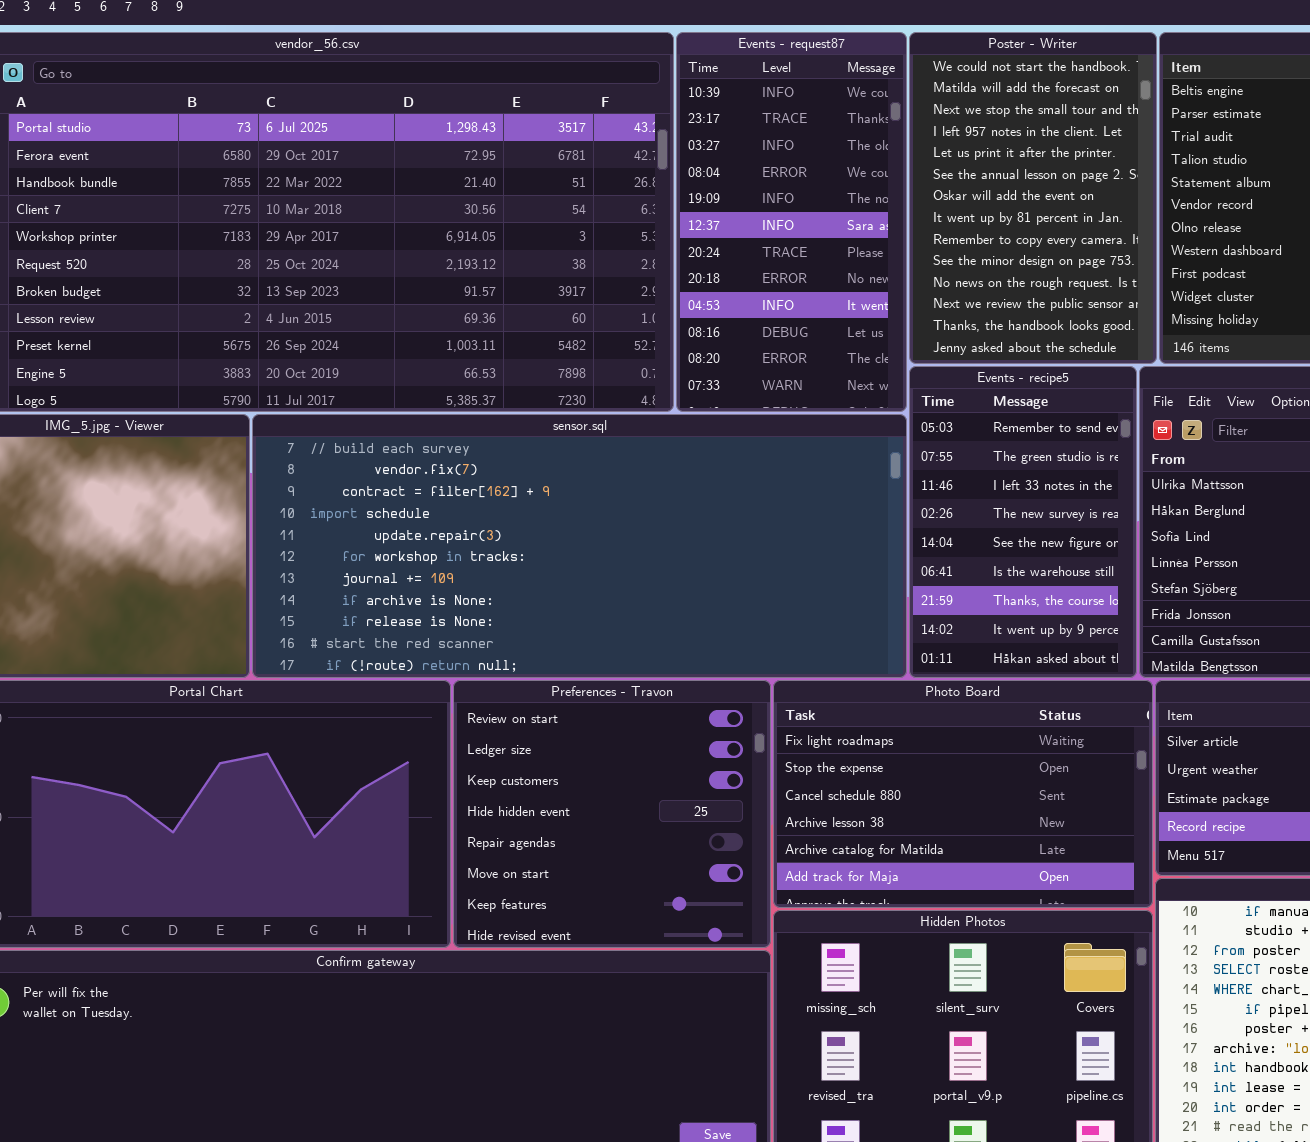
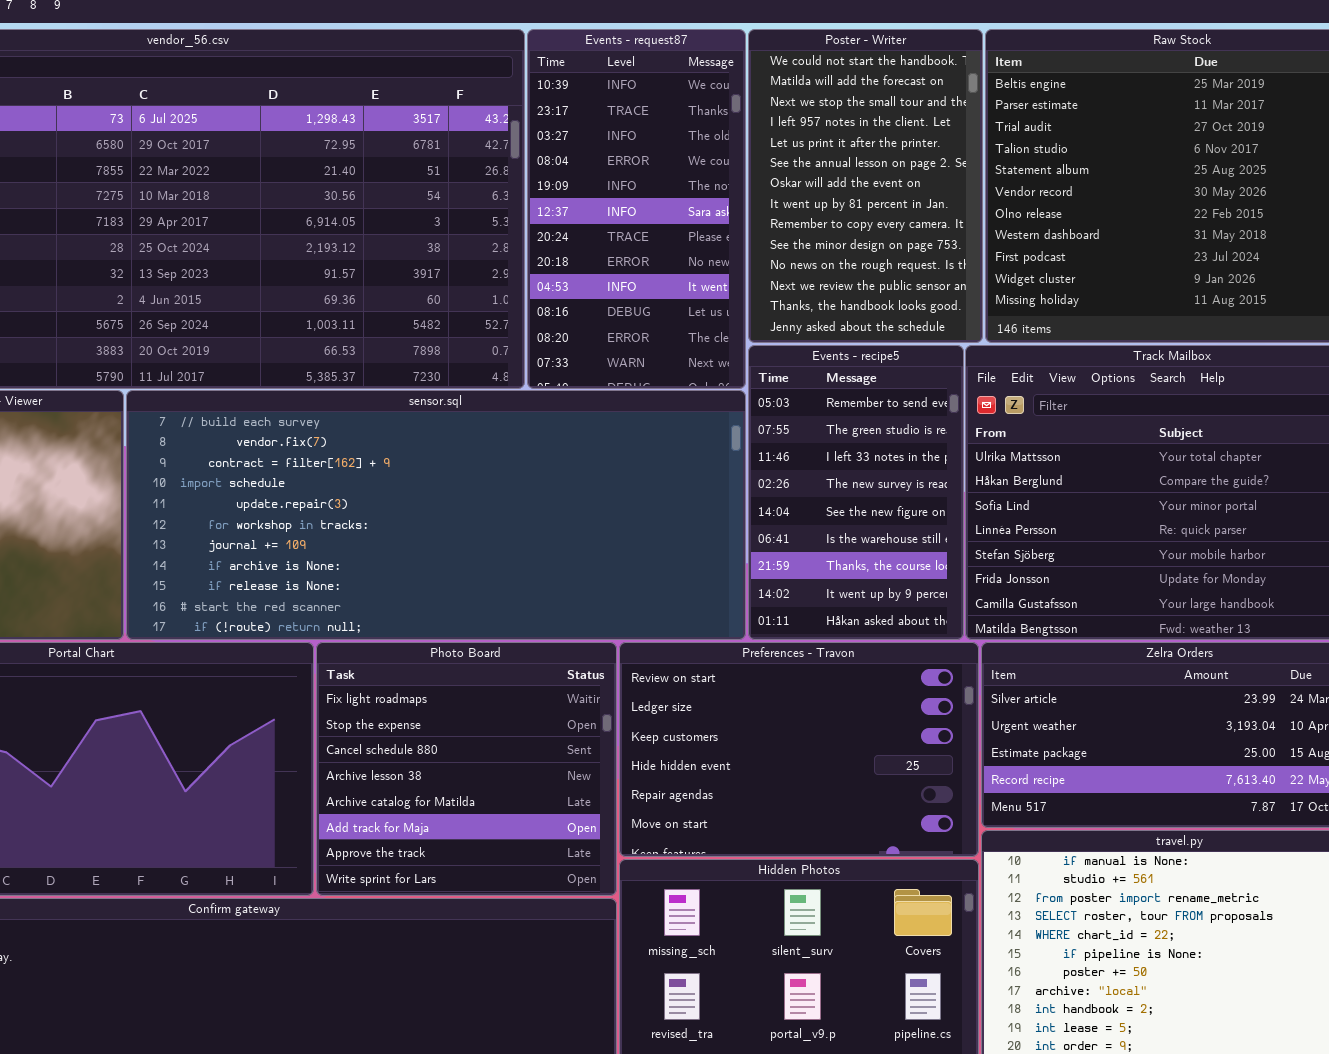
Preferences - Travon: [453,680,771,948] -> [619,642,979,857], moved, resized
Photo Board: [773,680,1153,908] -> [316,642,617,896], moved, resized

